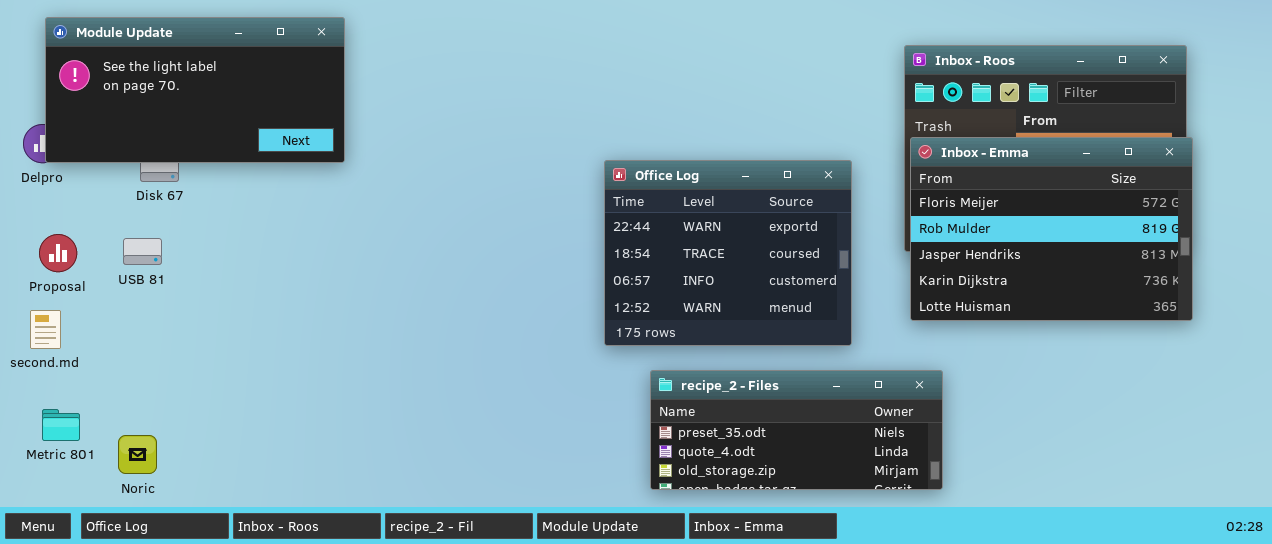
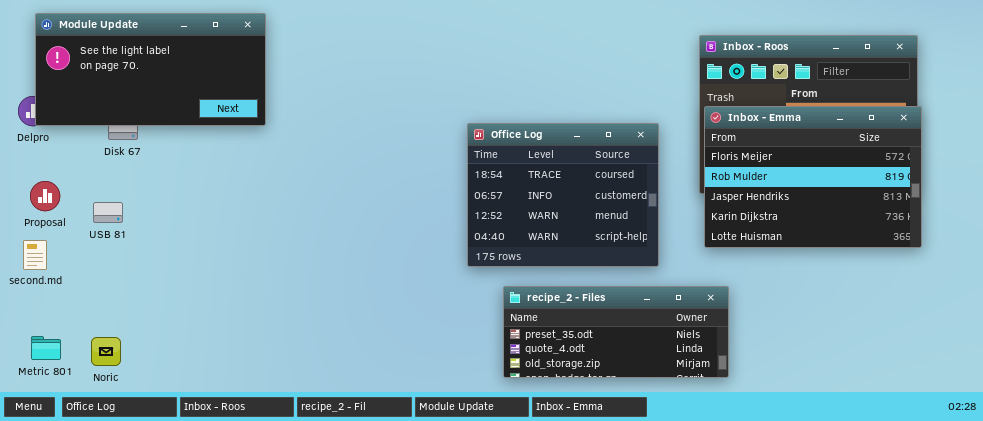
Office Log: [604,160,852,346] -> [467,123,659,267], scrolled down 1 row
USB 81: [123,238,162,265] -> [93,202,123,223], moved
Metric 801: [42,409,80,441] -> [31,336,61,360], moved

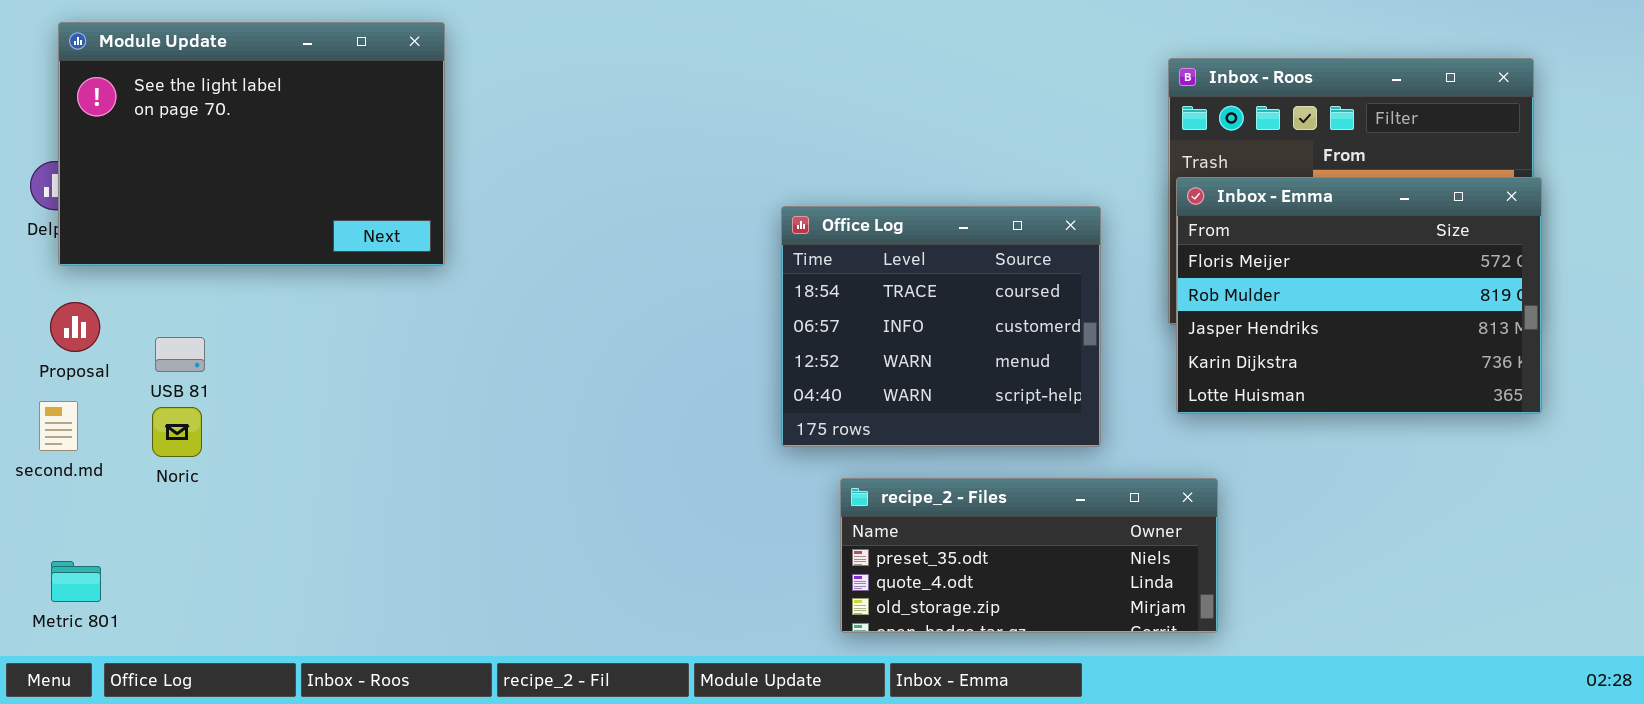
Module Update: [35,13,266,126] -> [58,22,445,266], resized
Noric: [91,337,121,366] -> [152,407,202,457], moved

